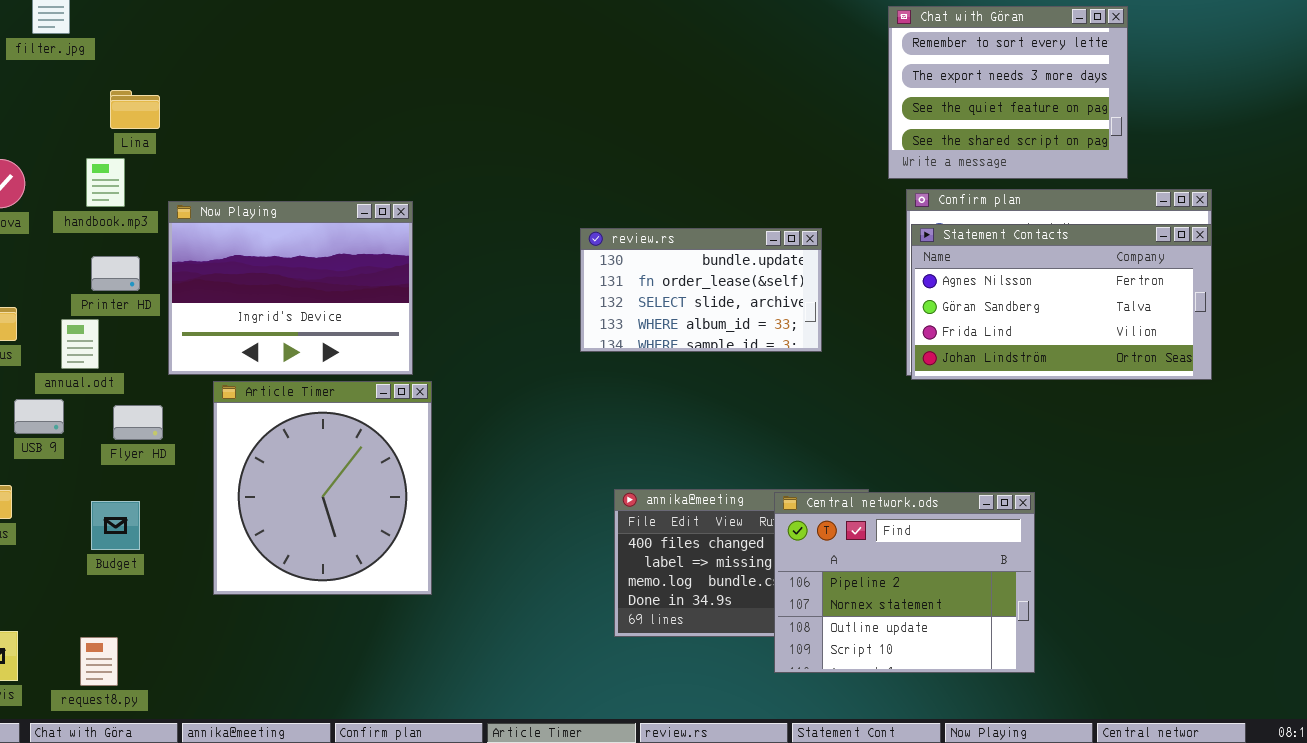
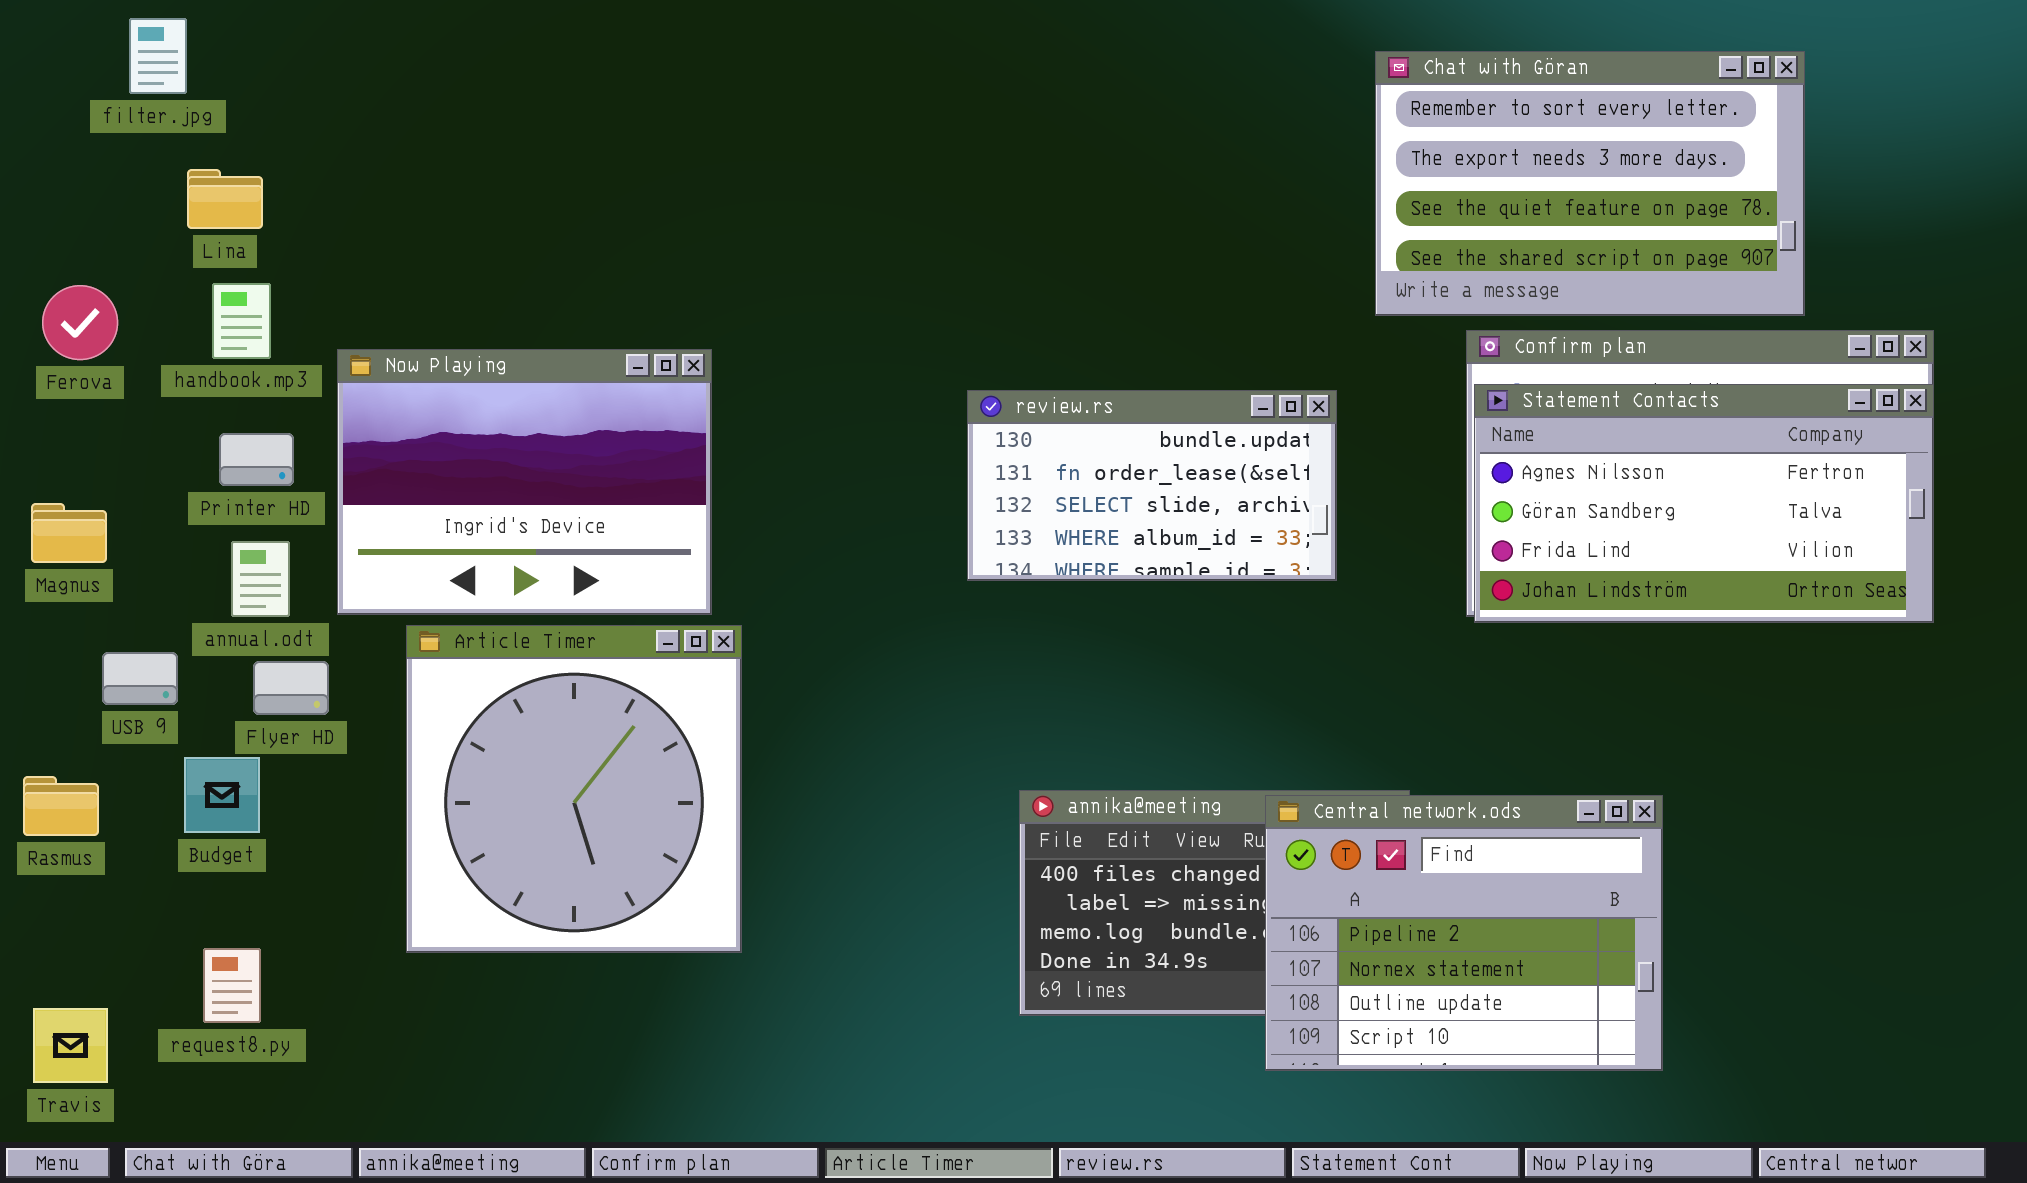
Chat with Göran: [888,6,1128,179] -> [1375,51,1805,316], resized
Lina: [110,90,160,129] -> [187,169,263,229], moved
annual.odt: [61,319,99,369] -> [231,541,290,617], moved
Budget: [91,501,140,550] -> [184,757,260,833], moved
request8.py: [80,637,118,686] -> [203,948,261,1023], moved

